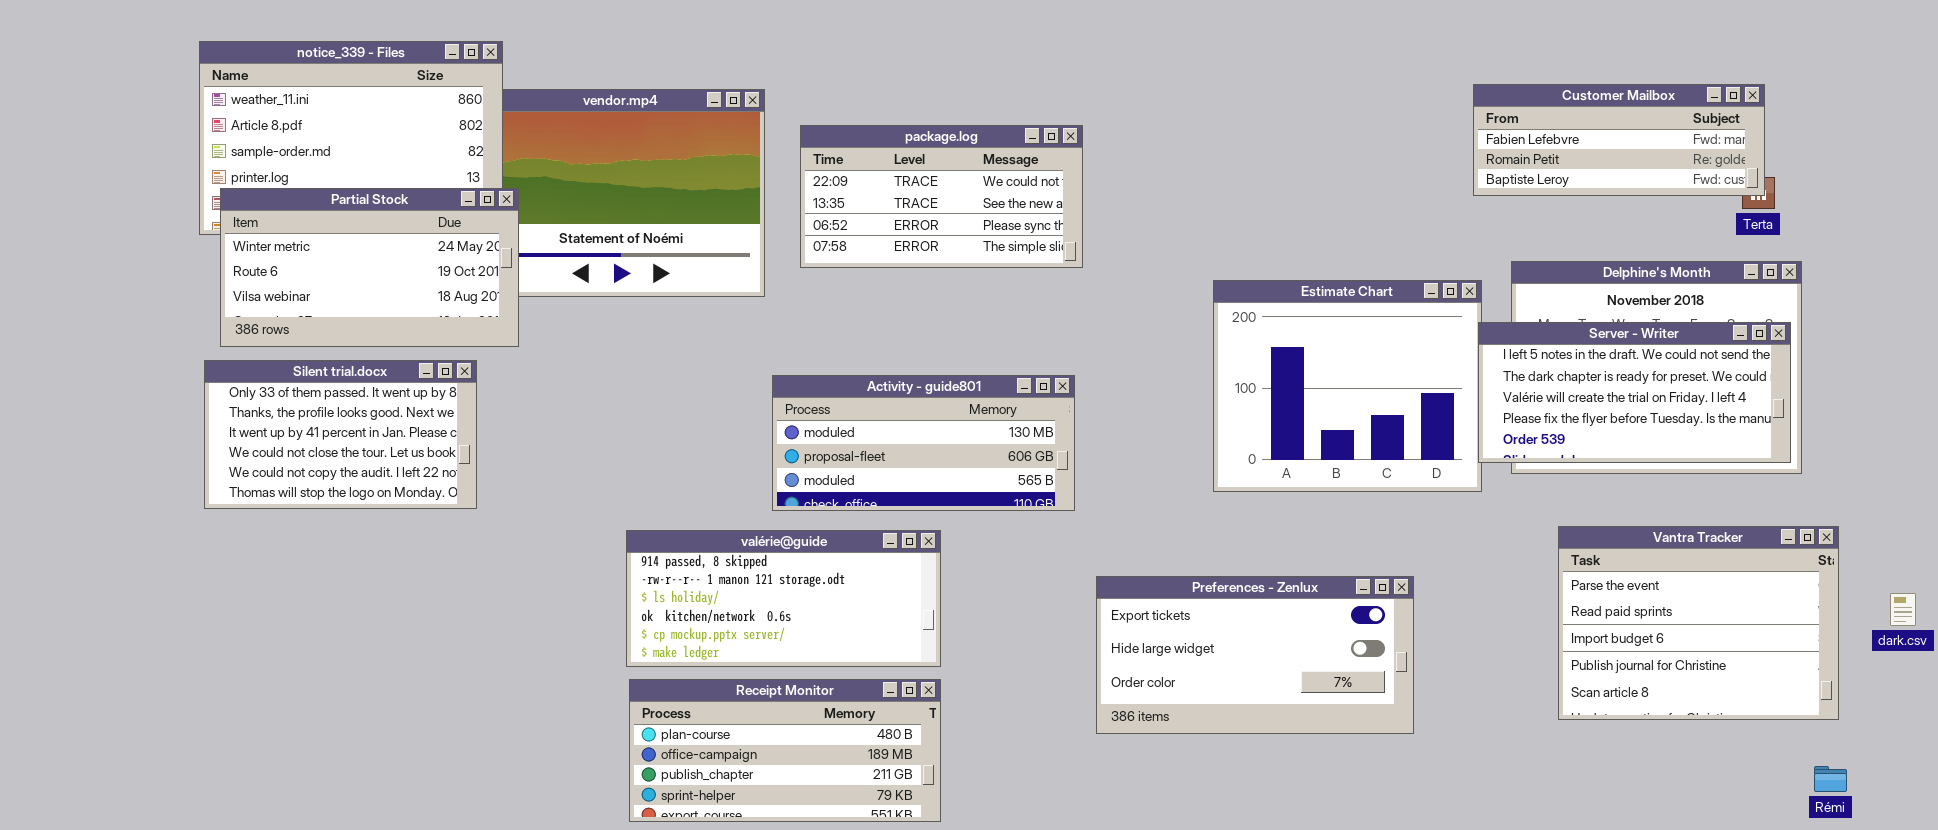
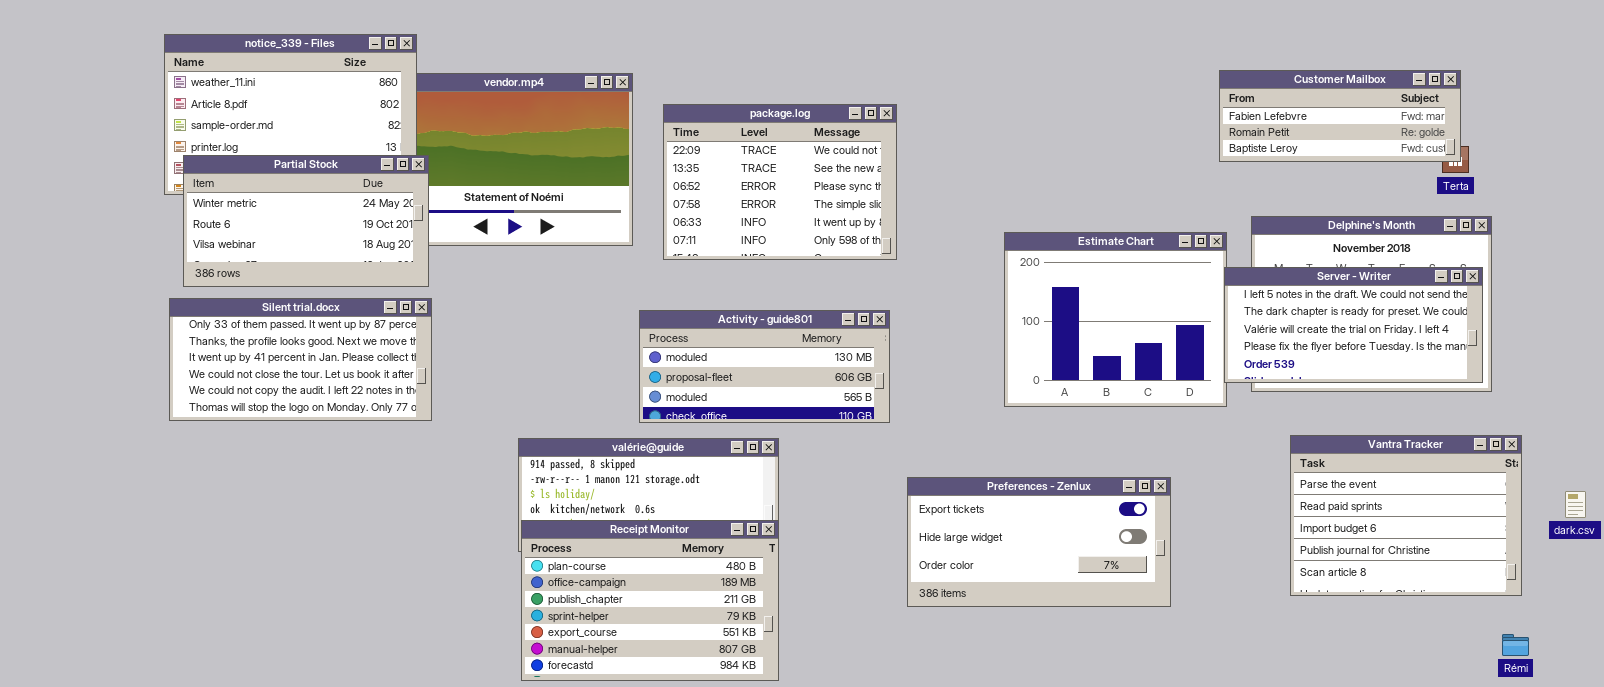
package.log: [800,125,1083,268] -> [663,104,897,260], resized
Silent trial.docx: [204,360,477,509] -> [169,298,432,421], resized
Receipt Monitor: [629,679,941,822] -> [521,520,779,681], resized

